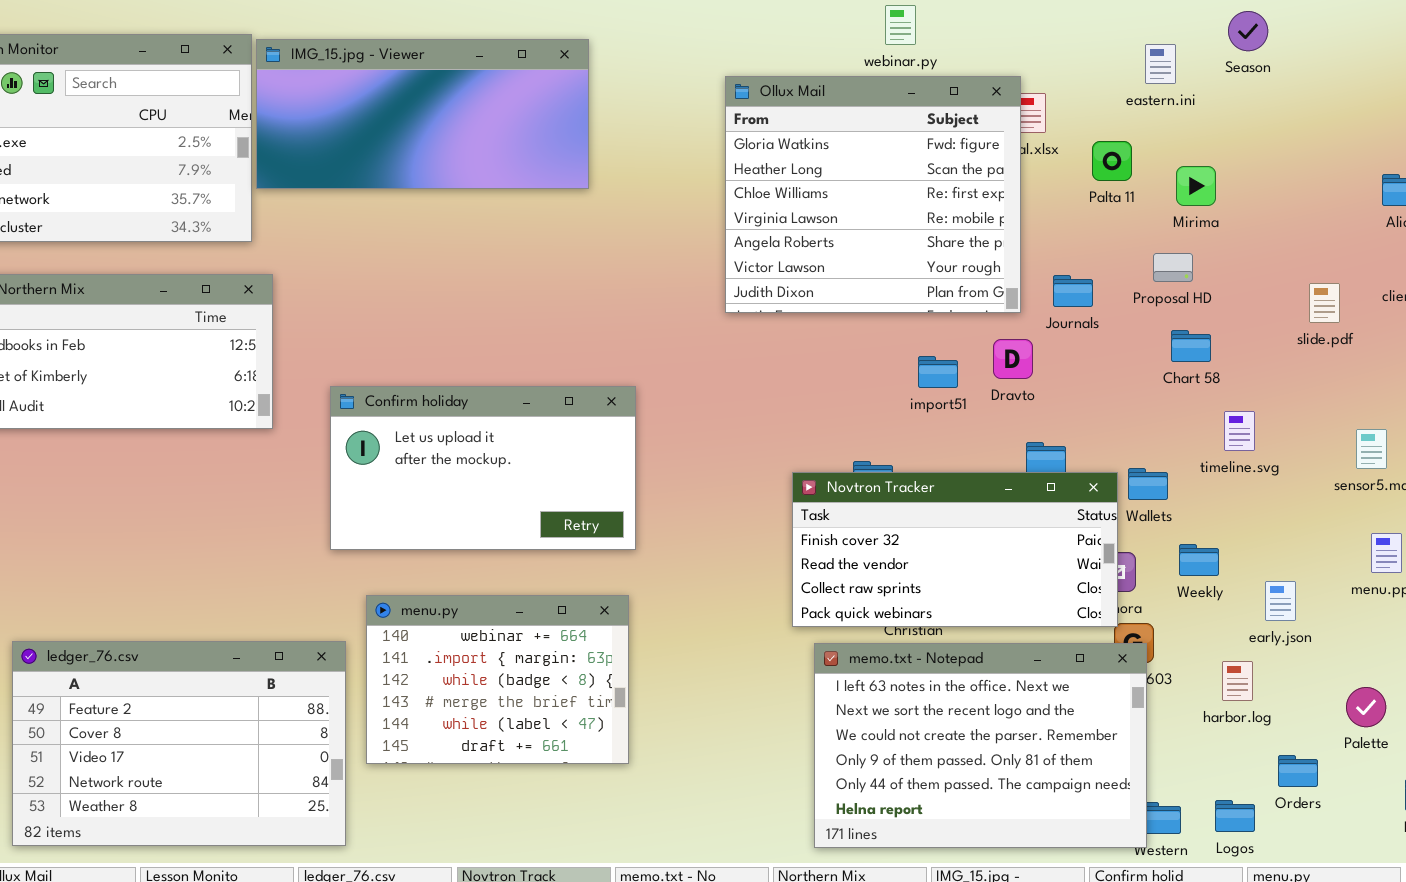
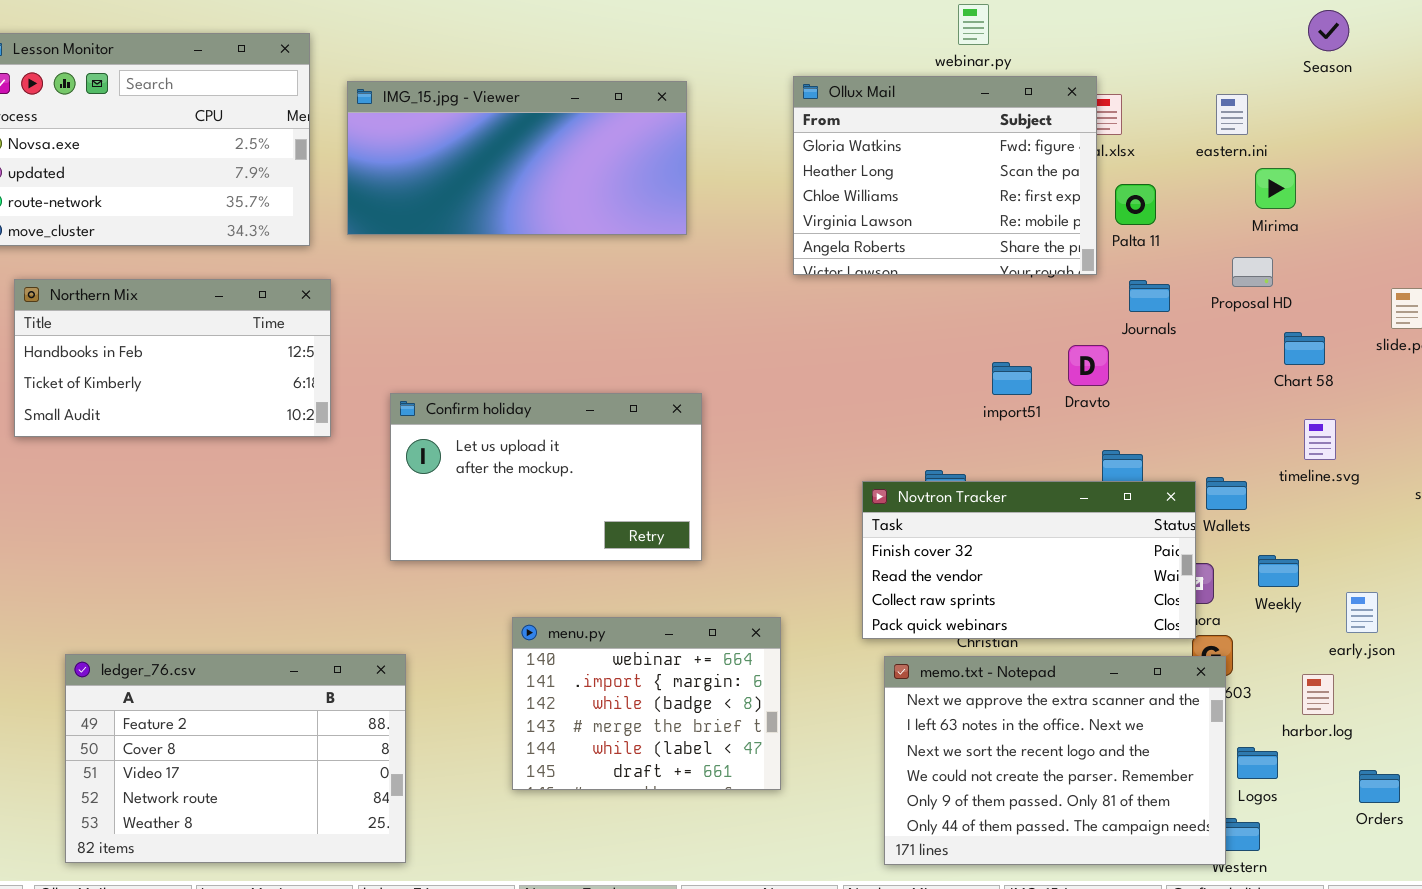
IMG_15.jpg - Viewer: [256,39,589,189] -> [347,81,687,235], moved
eastern.ini: [1145,44,1176,84] -> [1216,94,1248,135], moved
Ollux Mail: [725,76,1021,313] -> [793,76,1097,275], resized
Palta 11: [1092,141,1132,181] -> [1115,184,1156,225], moved
Chart 58: [1171,330,1211,362] -> [1284,332,1325,365], moved
menu.py: [366,595,629,764] -> [512,617,781,790], moved
memo.txt - Notepad: [814,643,1147,848] -> [884,656,1226,865], scrolled up 1 row
Logos: [1215,800,1255,832] -> [1237,747,1278,779], moved

